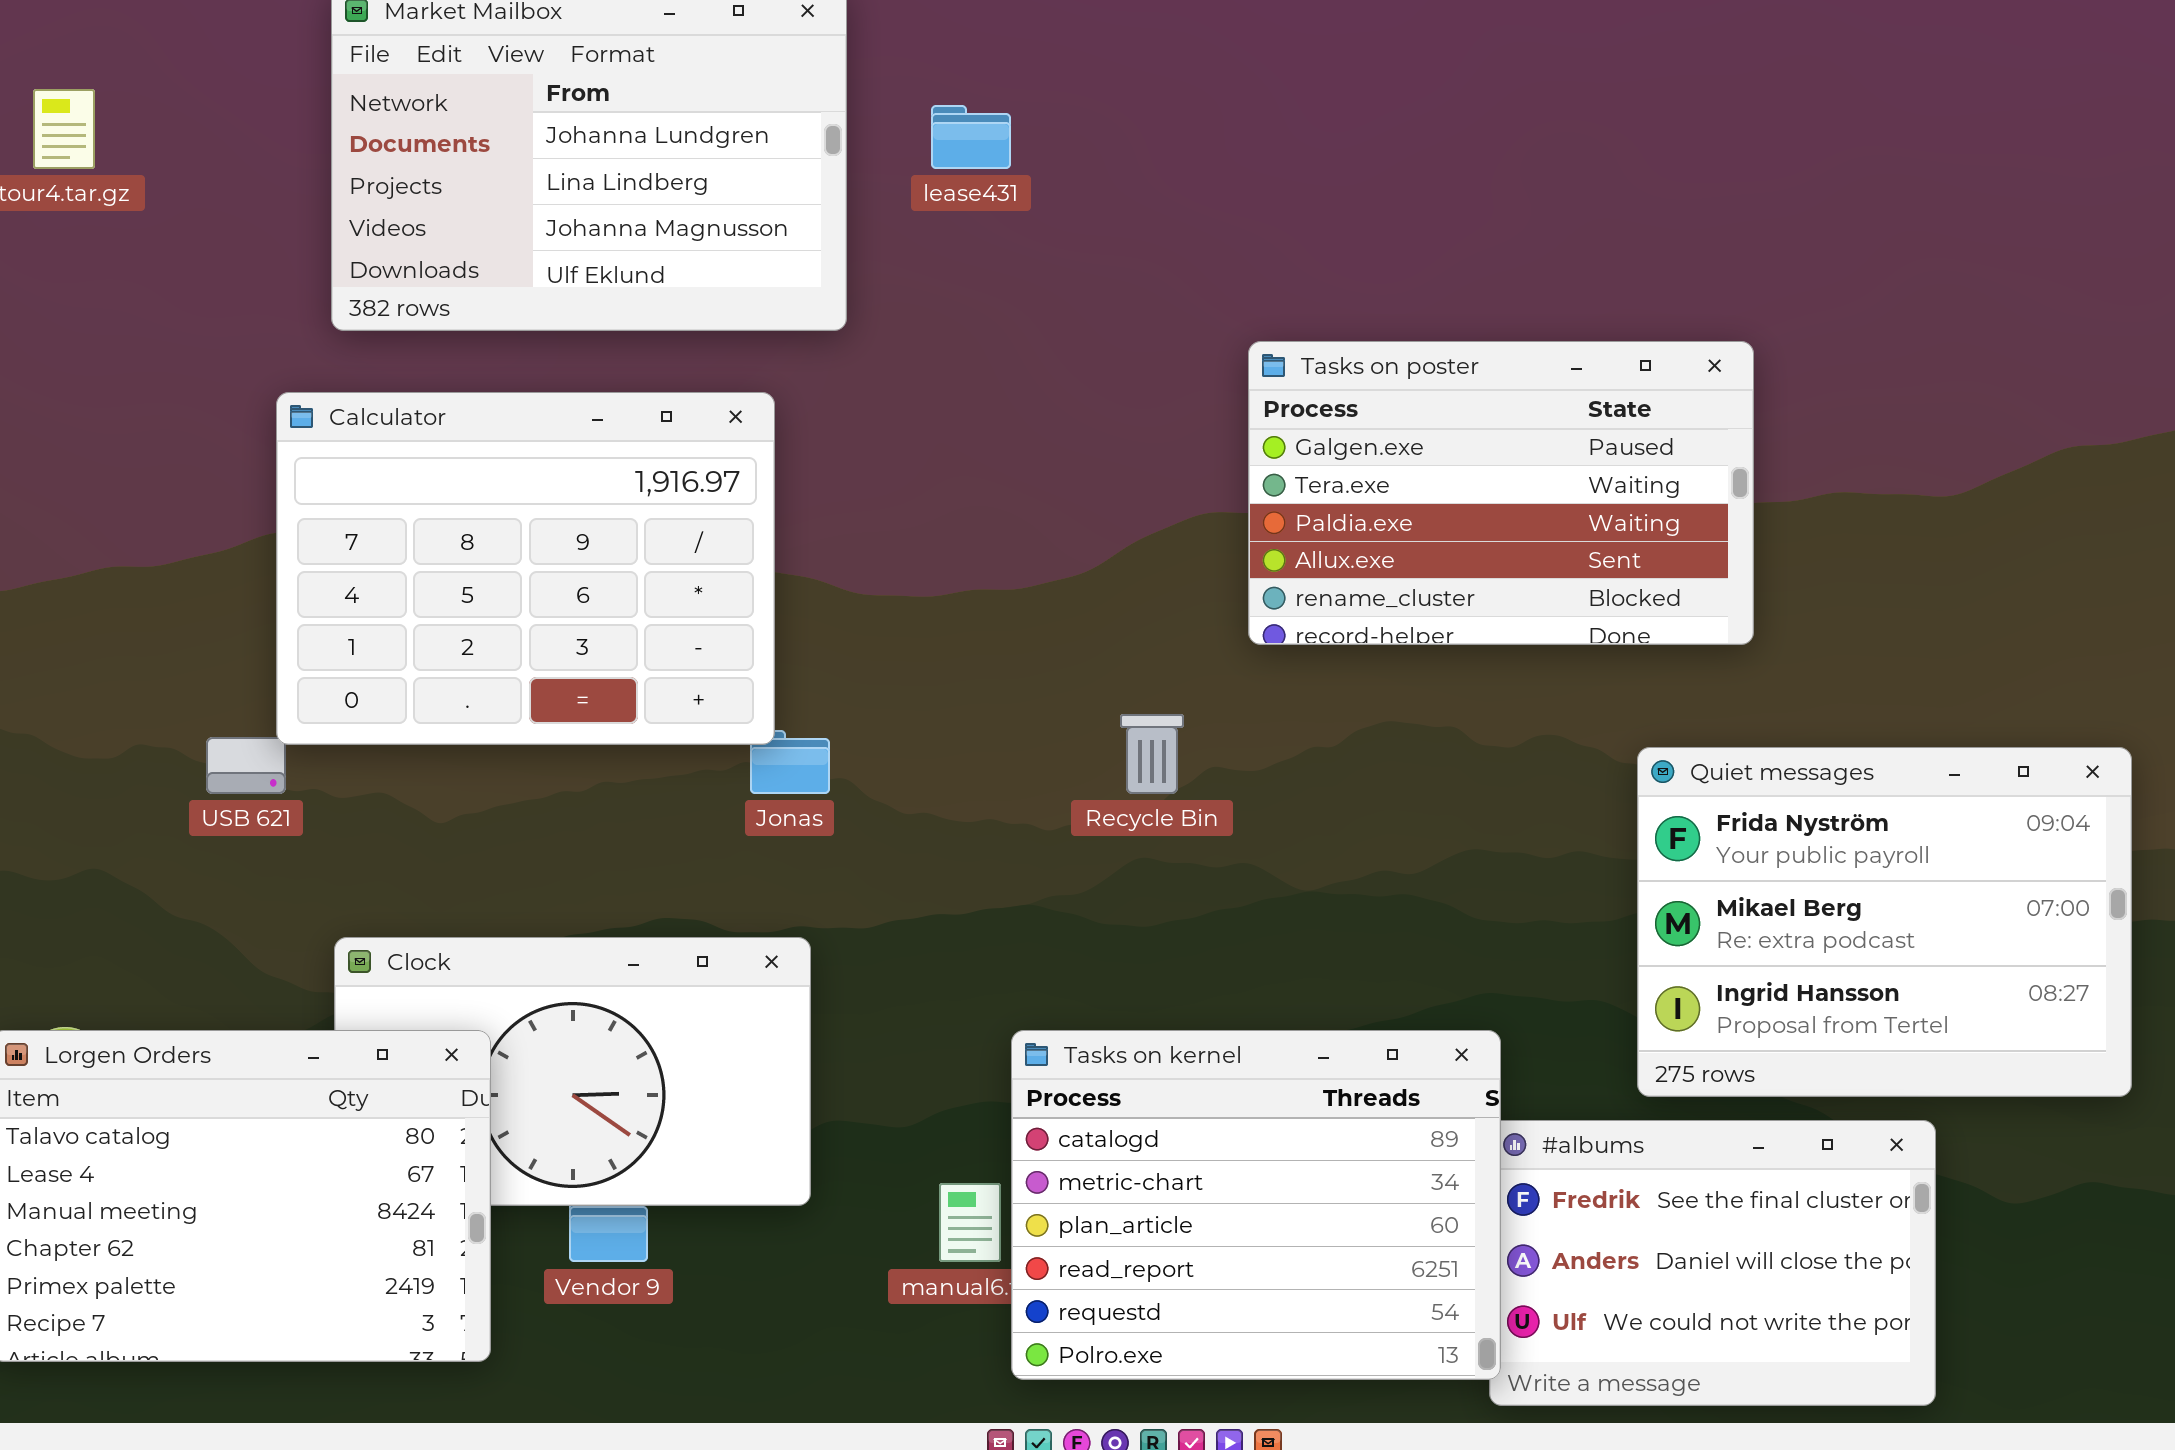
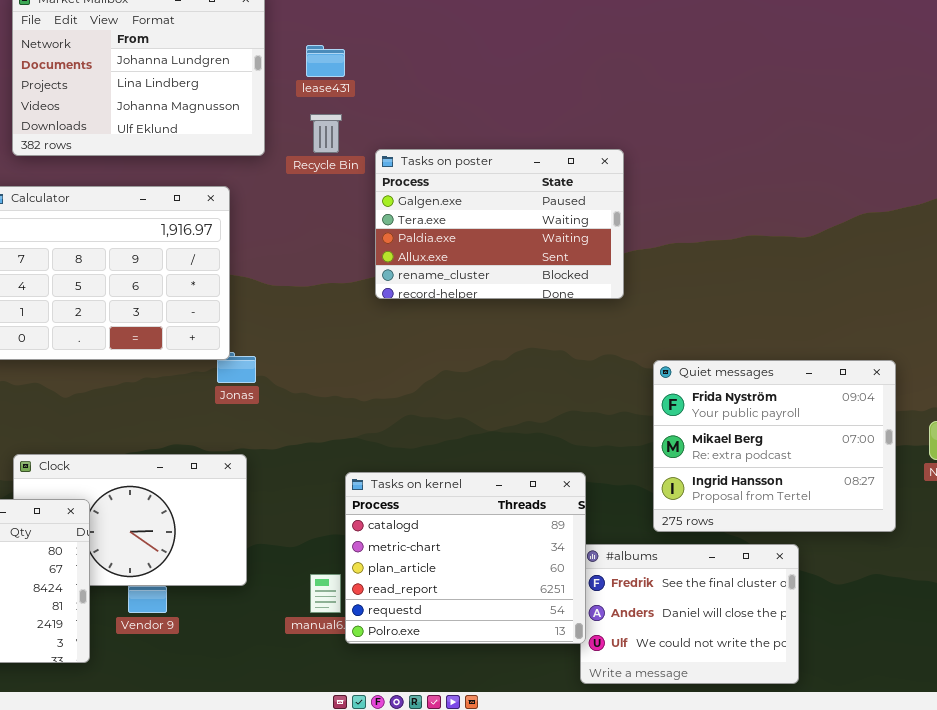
Tasks on poster: [1248,341,1754,645] -> [375,149,624,299], moved
Recycle Bin: [1120,714,1184,794] -> [310,114,342,153], moved
Tasks on kernel: [1011,1030,1501,1380] -> [345,472,586,644], moved

